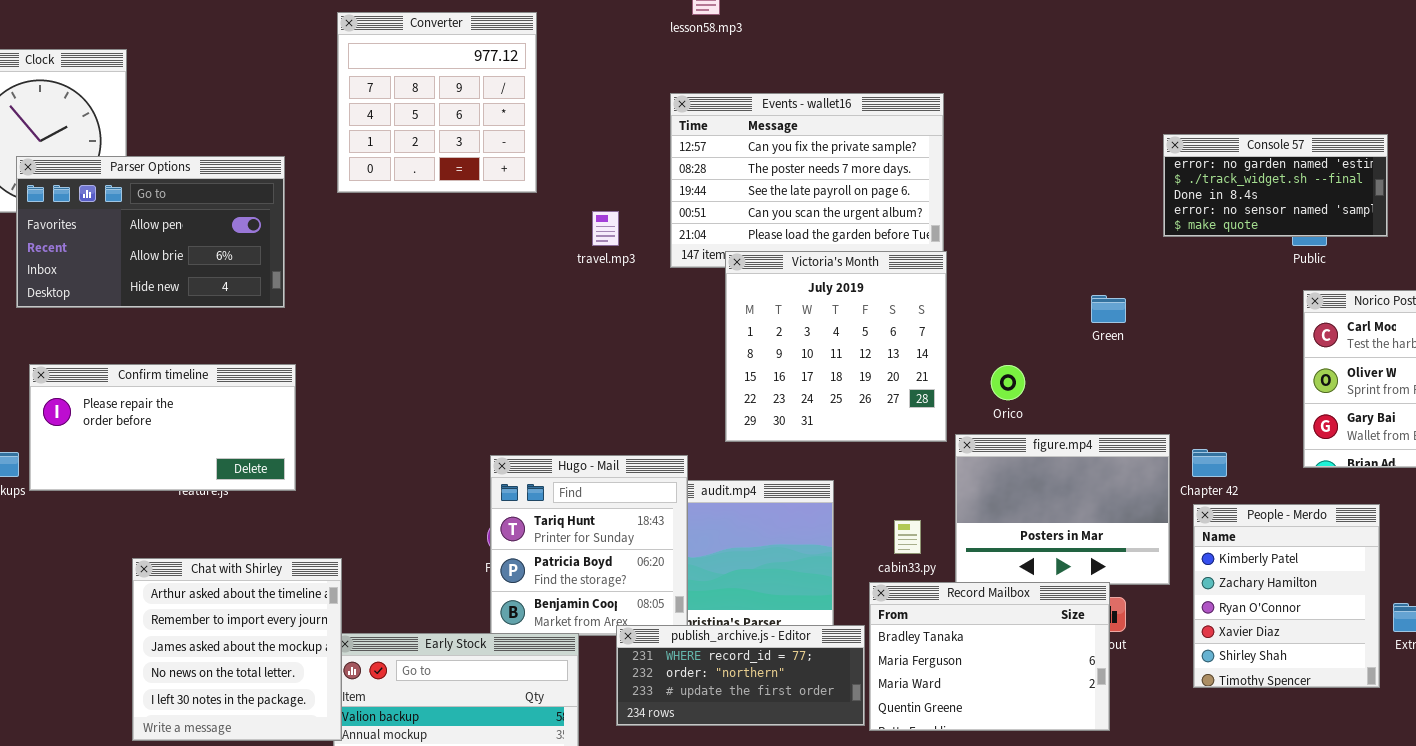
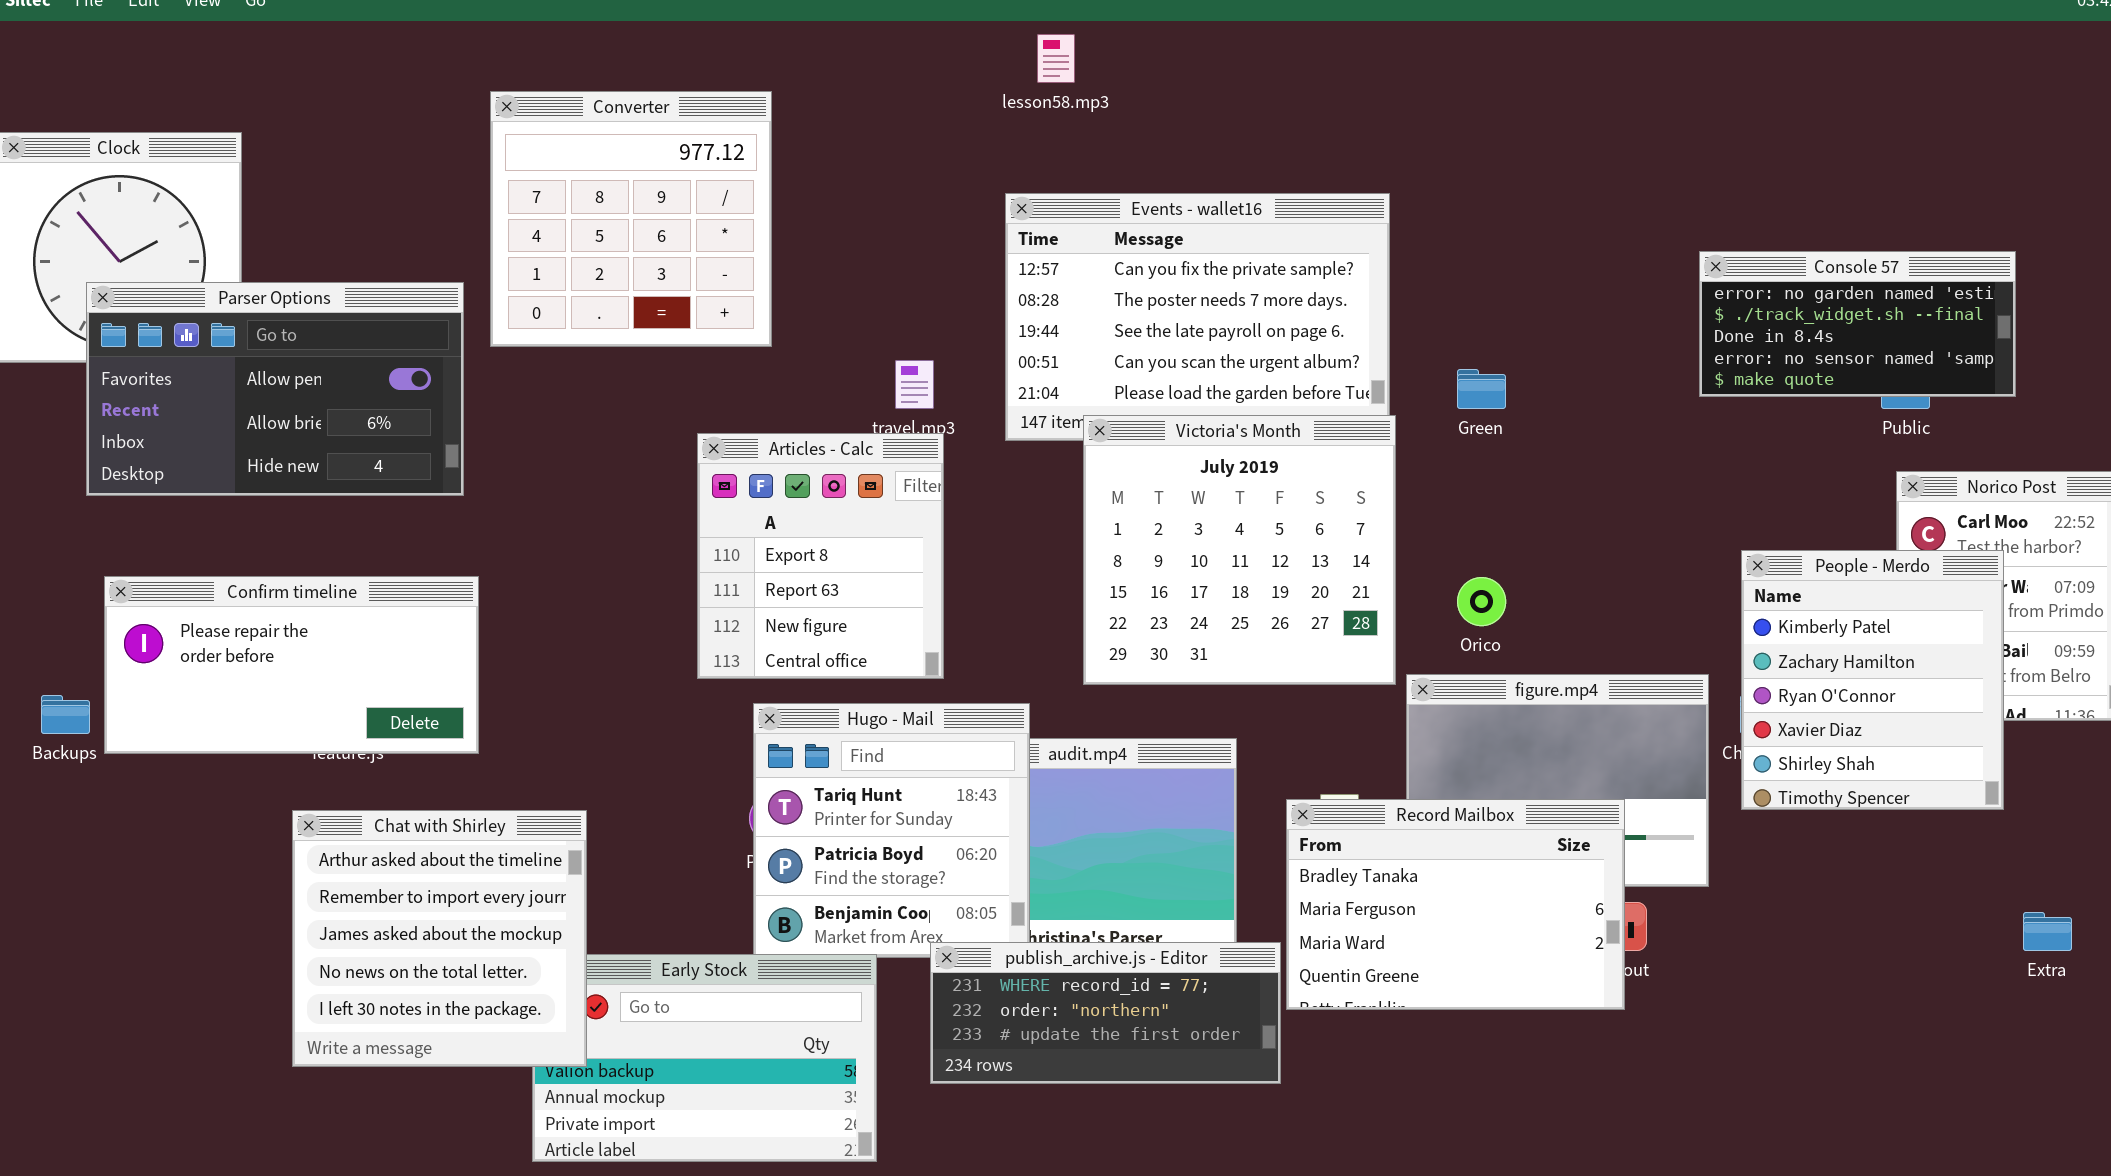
Converter: [337,12,537,193] -> [490,91,772,347], moved
Articles - Calc: none -> [697,433,944,679], opened
Green: [1091,295,1126,323] -> [1457,369,1506,409], moved
People - Merdo: [1193,504,1380,688] -> [1741,550,2004,810], moved
Chat with Shirley: [132,558,342,741] -> [292,810,587,1067], moved
Record Mailbox: [869,582,1110,731] -> [1286,799,1625,1010], moved

